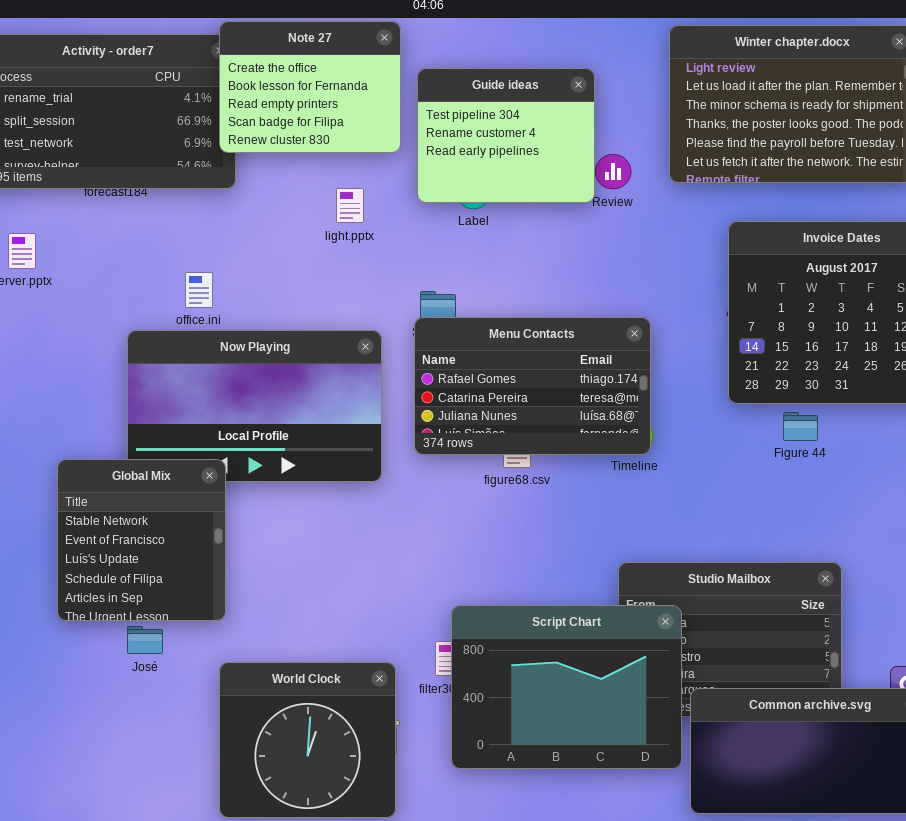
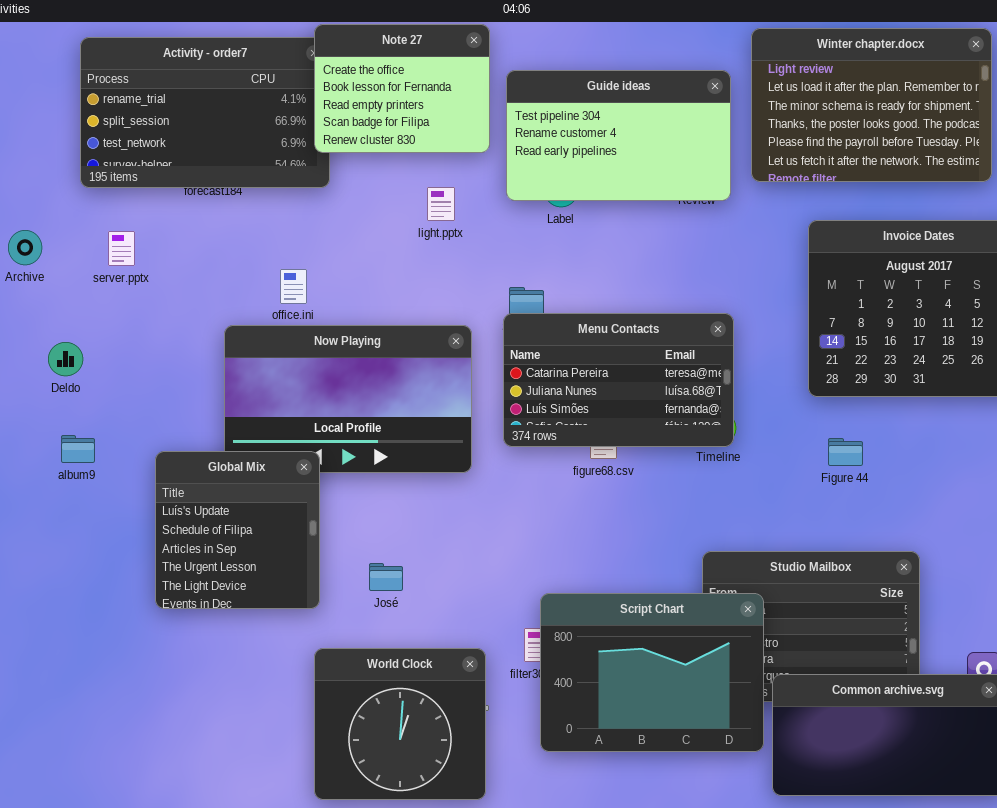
Guide ideas: [417,68,595,203] -> [506,70,731,201], resized
Menu Contacts: [414,317,651,455] -> [503,313,734,447], scrolled down 1 row
Figure 44: [783,412,818,441] -> [828,438,863,466], moved
Global Mix: [57,459,226,621] -> [155,451,320,609], scrolled down 2 rows
José: [127,626,163,654] -> [369,563,403,591], moved

